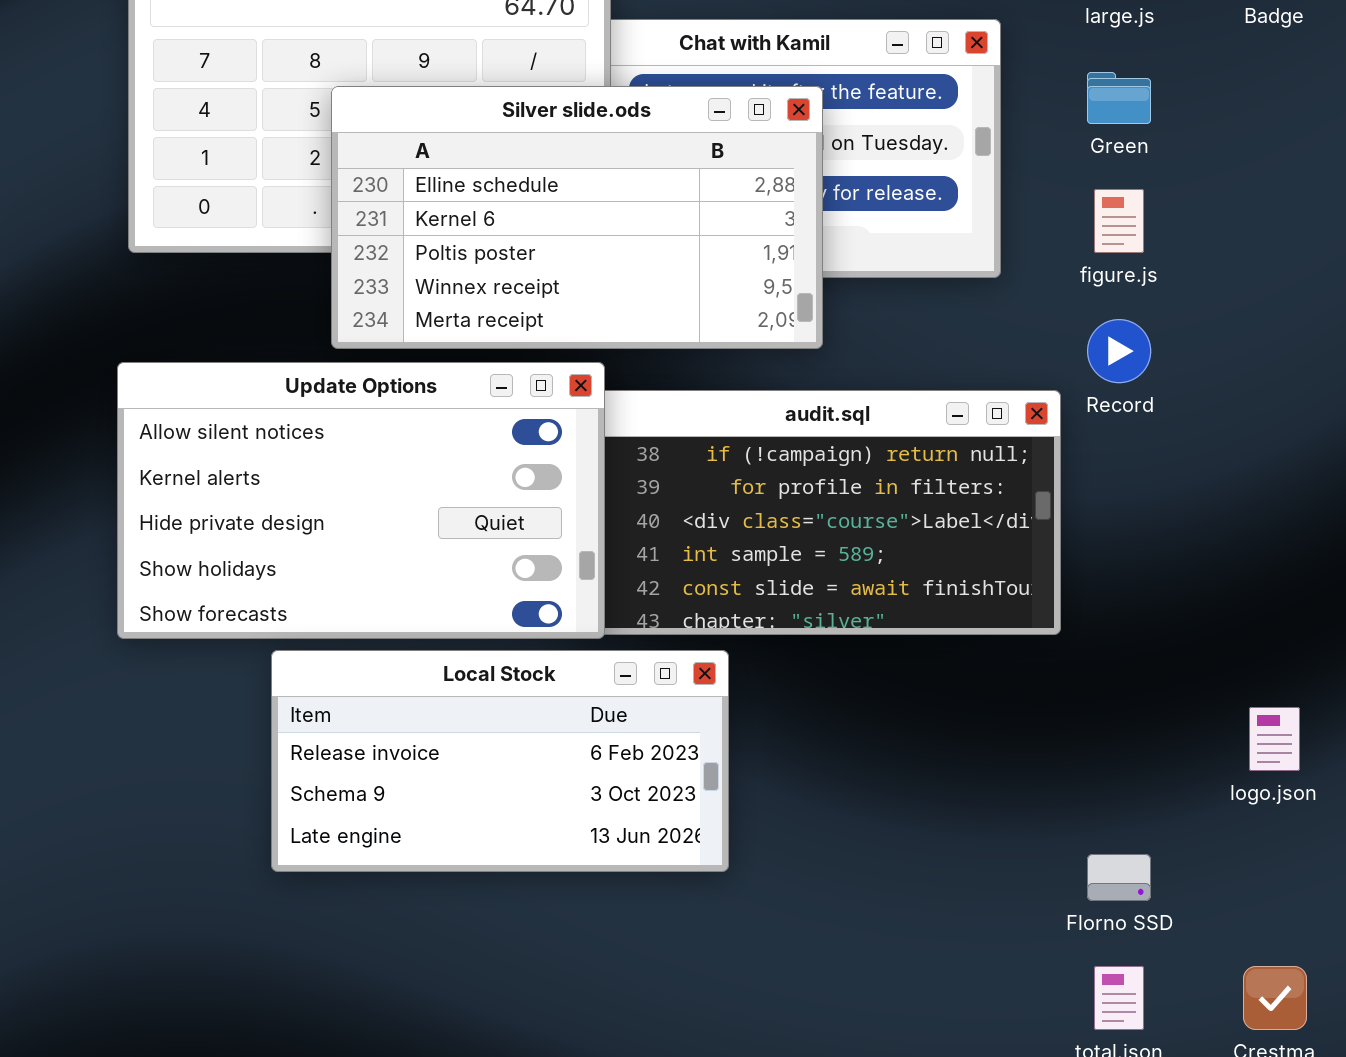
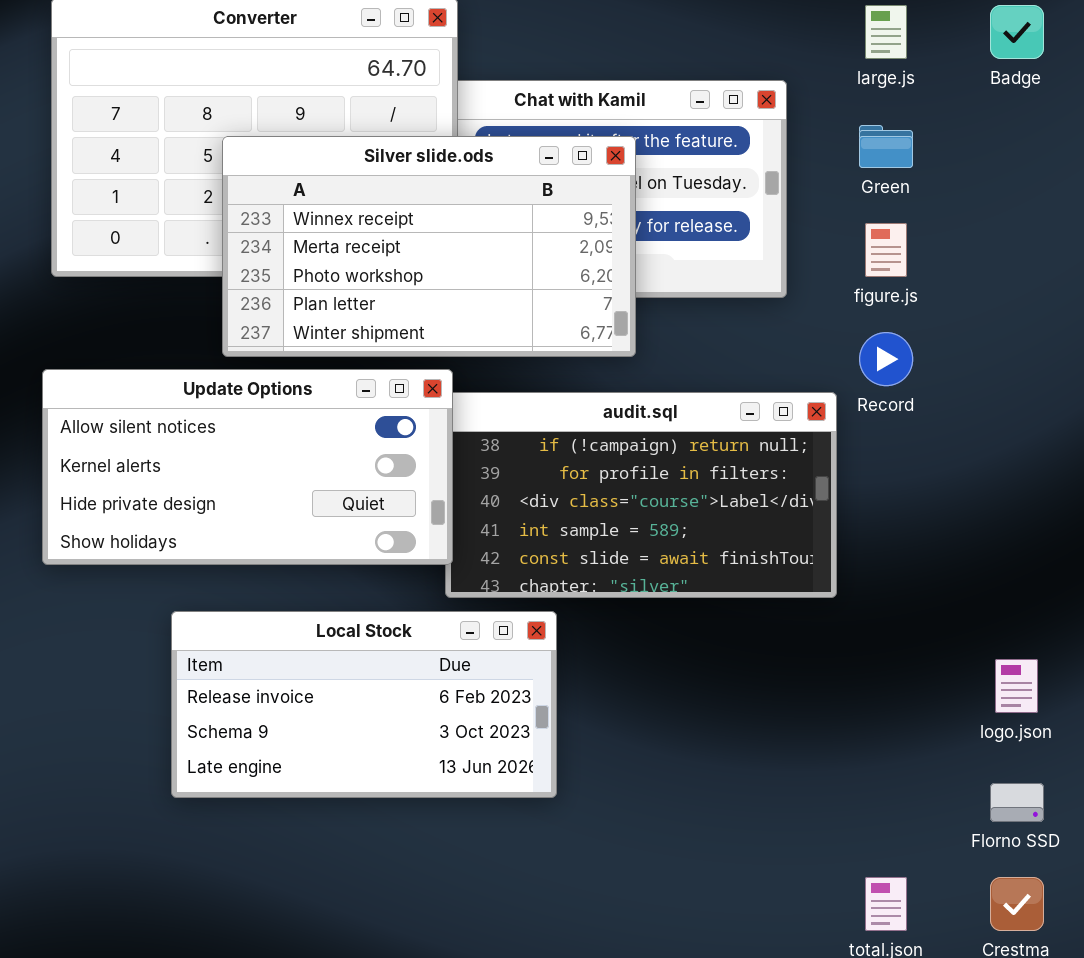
Silver slide.ods: [331,86,823,349] -> [222,136,636,357], scrolled down 3 rows
Update Options: [117,362,605,639] -> [42,369,453,565], resized
Florno SSD: [1087,854,1151,901] -> [990,783,1044,822], moved

